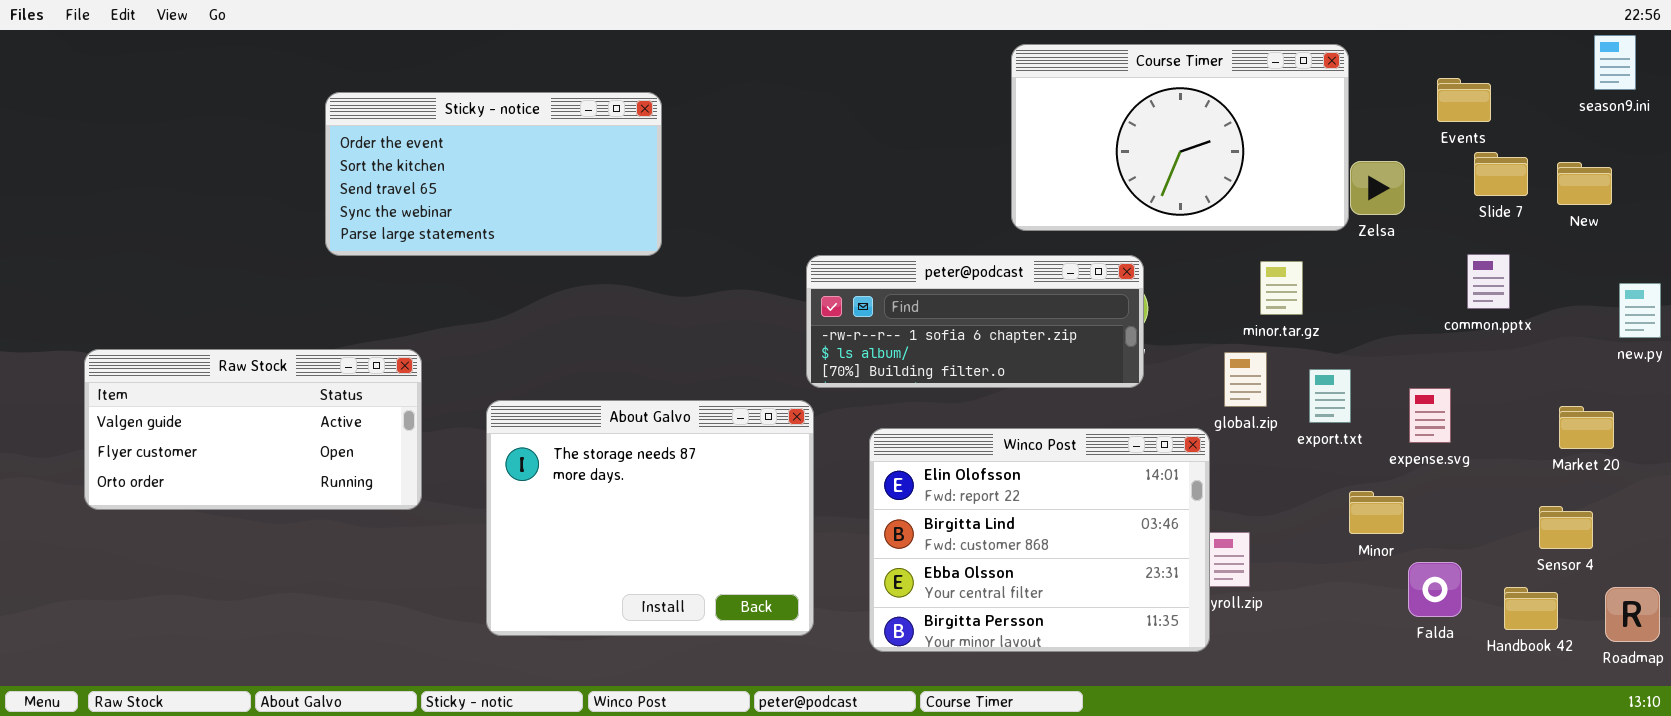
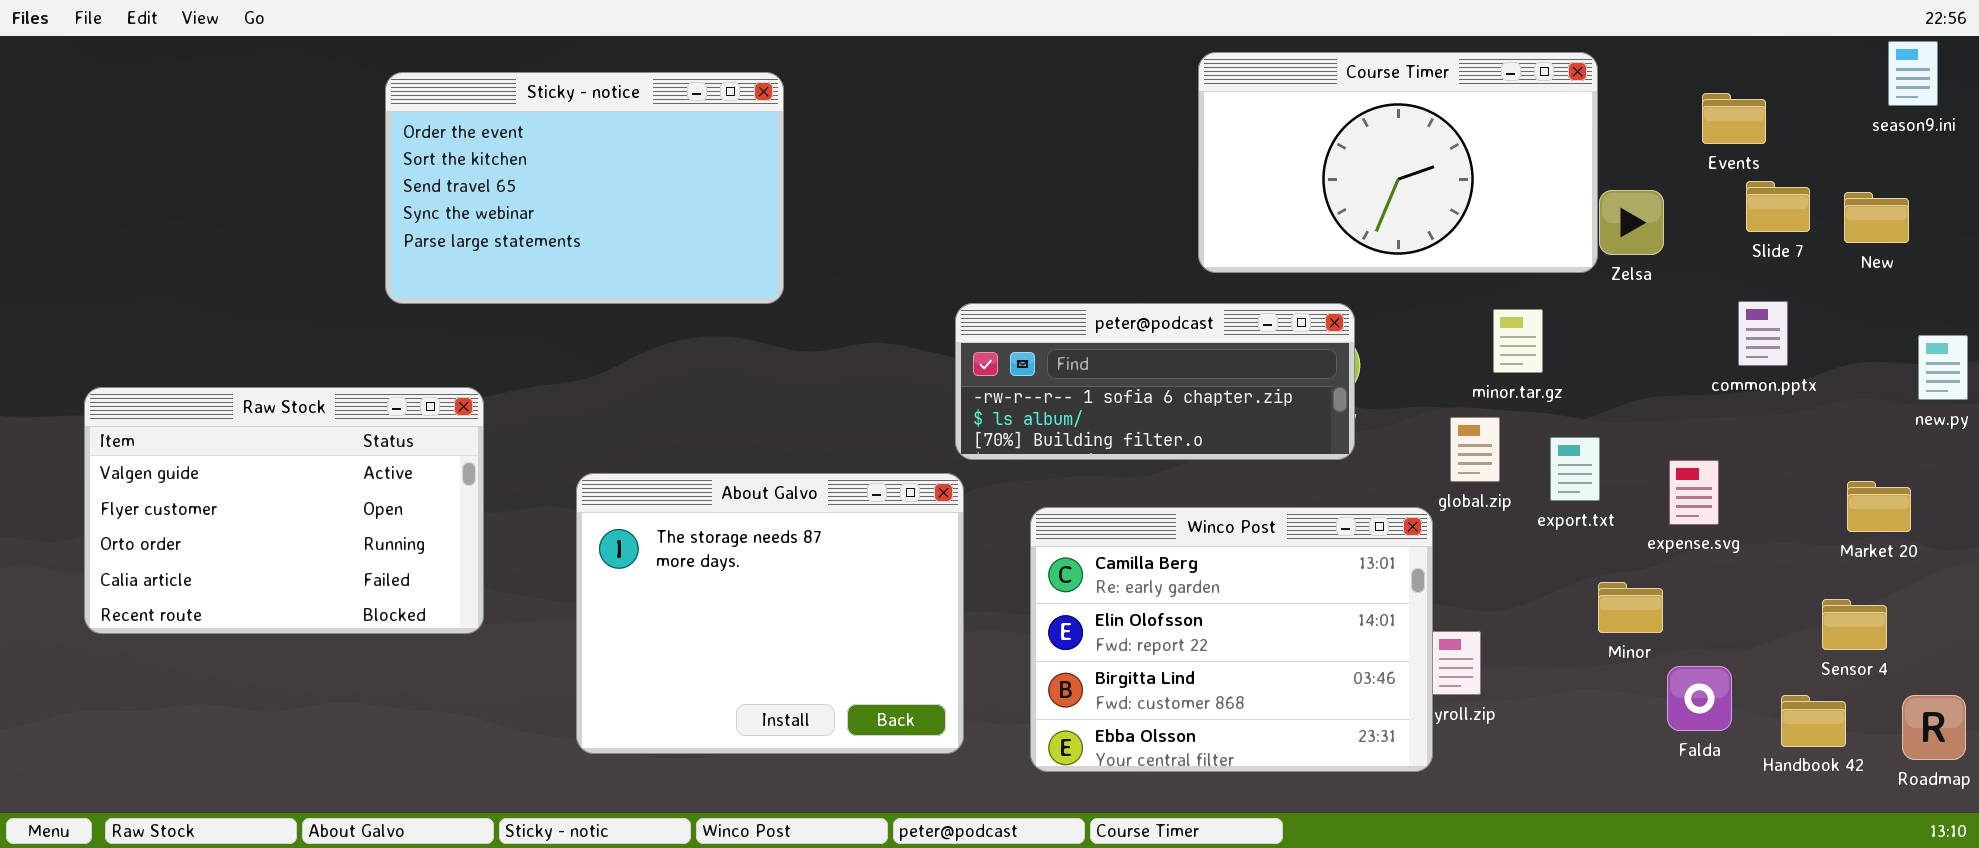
Sticky - notice: [325,92,662,256] -> [385,72,784,304], resized
Raw Stock: [84,349,422,510] -> [84,387,484,634], moved, resized
Winco Post: [869,428,1210,652] -> [1030,507,1433,772], scrolled up 1 row

